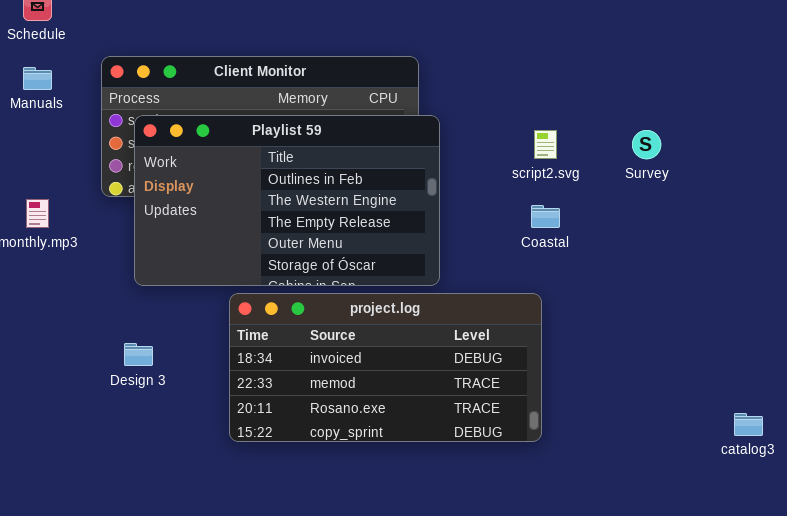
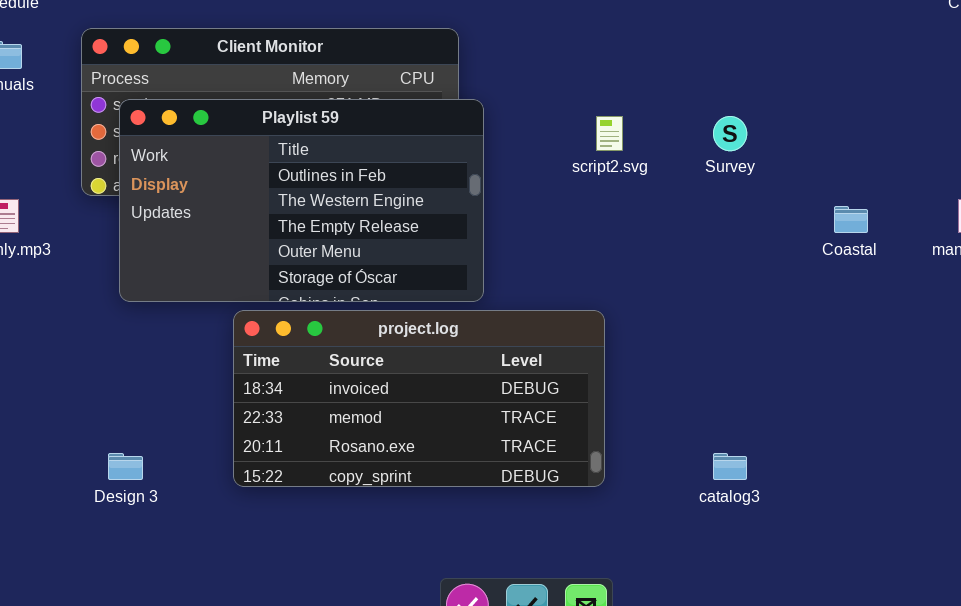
Coastal: [531,205,560,228] -> [834,206,868,233], moved
Design 3: [124,343,153,366] -> [108,453,143,480], moved
catalog3: [734,413,763,436] -> [713,453,747,480], moved

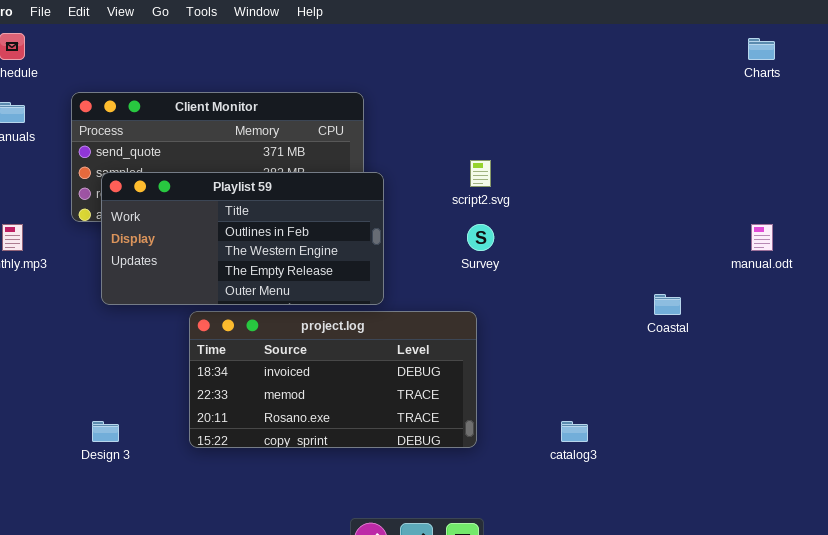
Playlist 59: [119,99,484,302] -> [101,172,384,305], resized
Survey: [713,116,747,151] -> [467,224,494,251], moved
Coastal: [834,206,868,233] -> [654,294,681,315], moved

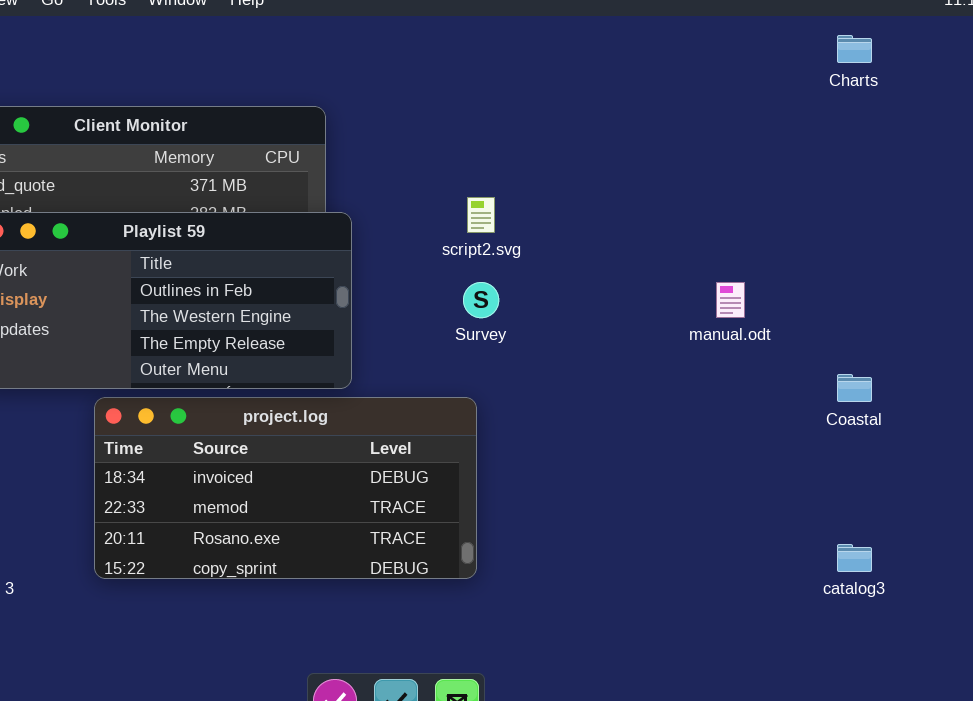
manual.odt: [751,224,773,251] -> [716,282,745,318], moved
Coastal: [654,294,681,315] -> [837,374,872,402], moved
catalog3: [561,421,588,442] -> [837,544,872,572], moved

